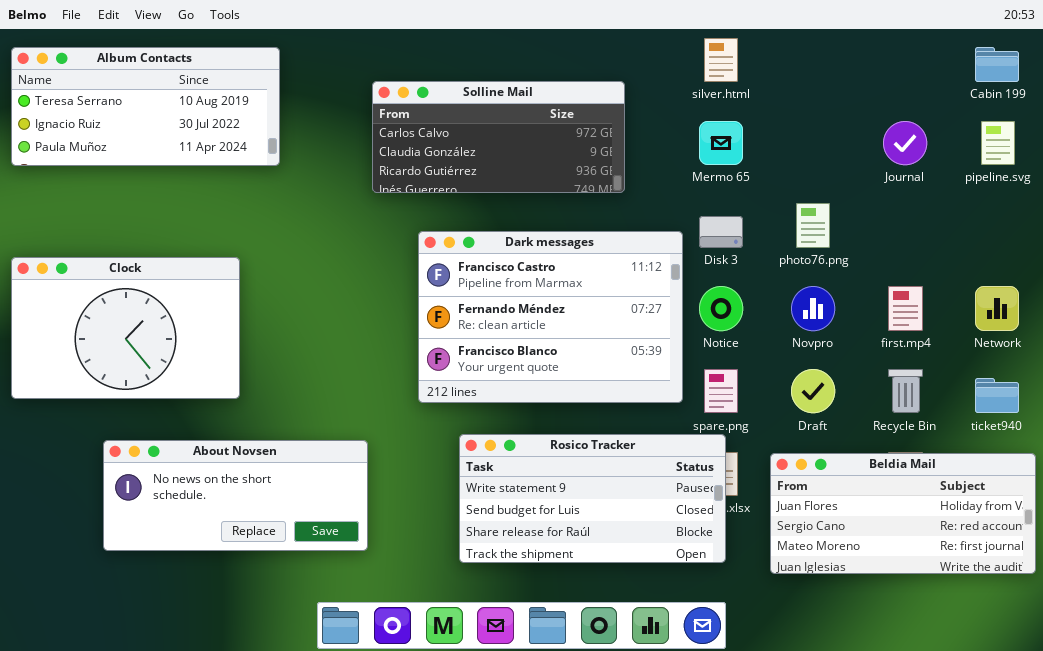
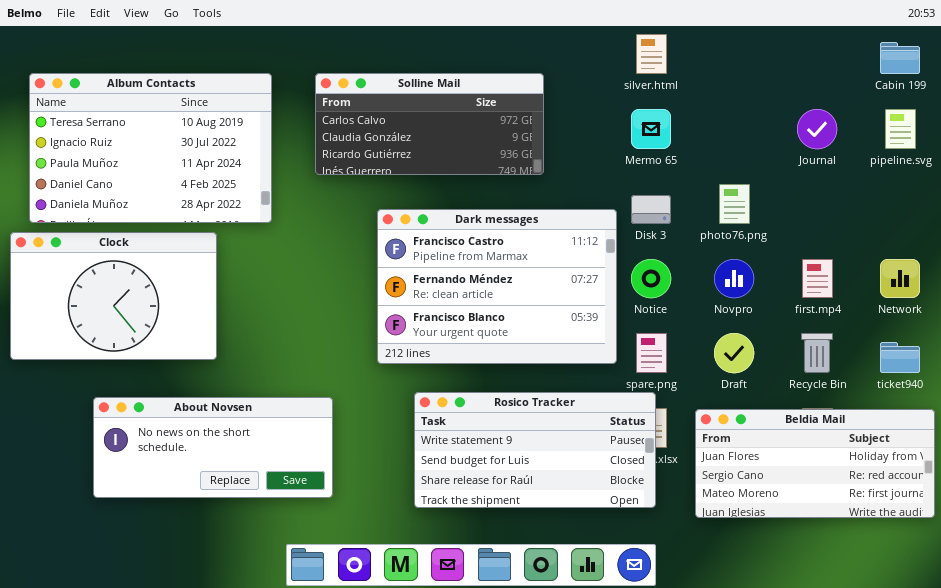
Album Contacts: [11,47,280,166] -> [29,73,272,223], moved, resized
Solline Mail: [372,81,625,193] -> [315,73,544,175], moved

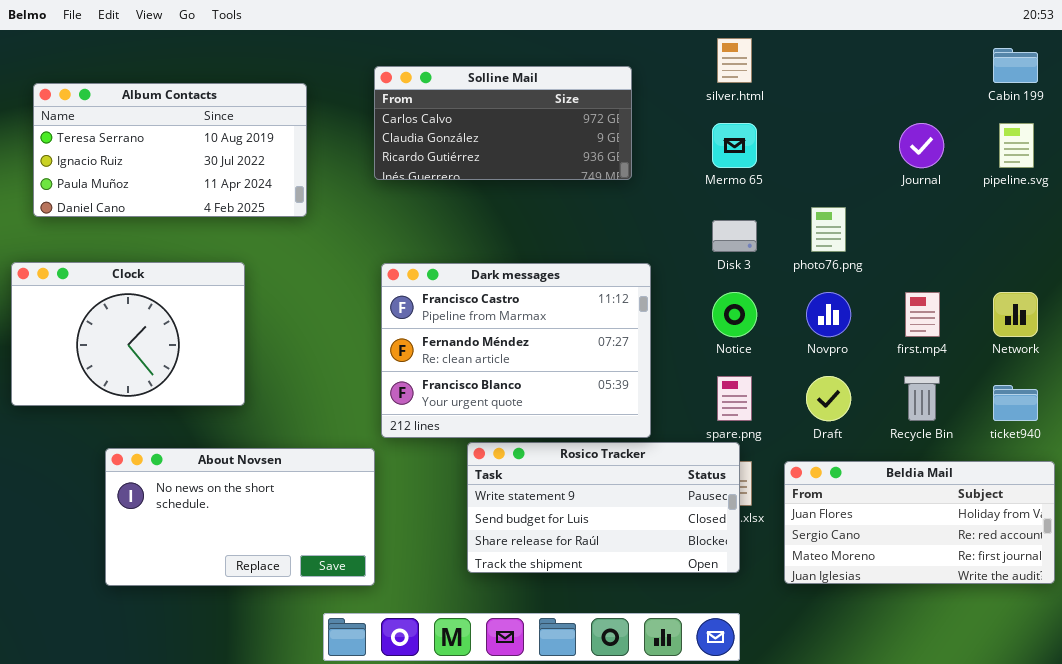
Album Contacts: [29,73,272,223] -> [33,83,307,217], resized
Solline Mail: [315,73,544,175] -> [374,66,632,180], moved
Dark messages: [377,209,617,364] -> [381,263,651,438], moved
About Novsen: [93,397,333,498] -> [105,448,375,586], resized

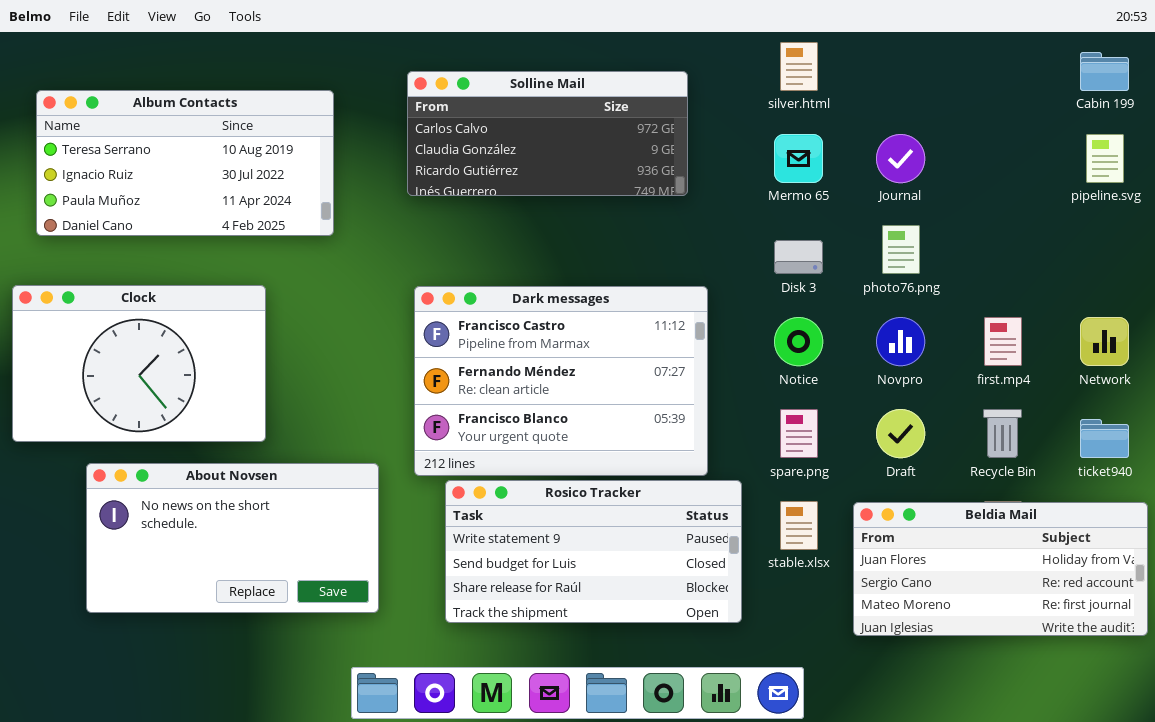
Journal: [899,123,944,168] -> [876,134,925,183], moved
Rosico Tracker: [467,442,740,573] -> [445,480,742,623], moved
About Novsen: [105,448,375,586] -> [86,463,379,613], moved

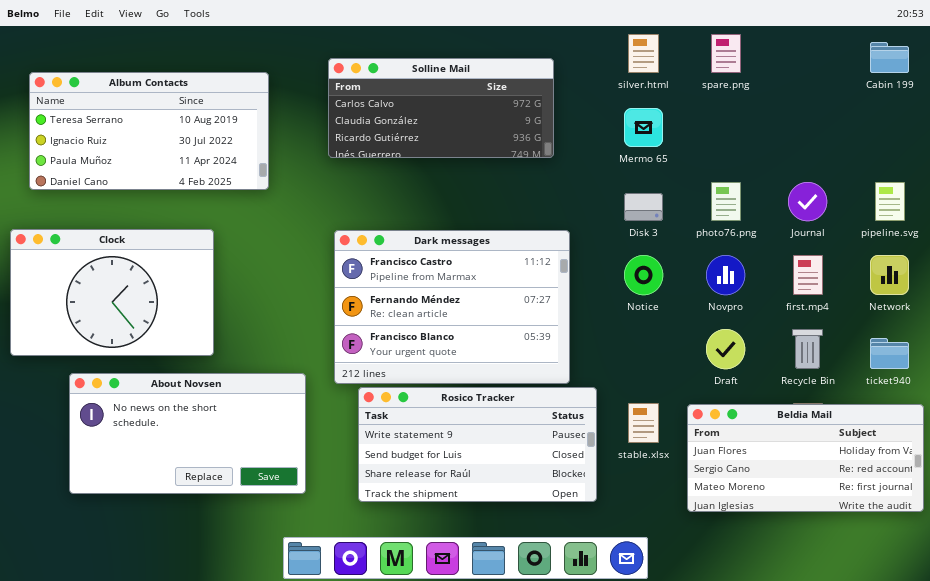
Journal: [876,134,925,183] -> [788,182,827,221], moved
pipeline.svg: [1086,134,1124,183] -> [875,182,905,221], moved
spare.png: [780,409,818,458] -> [711,34,741,73], moved

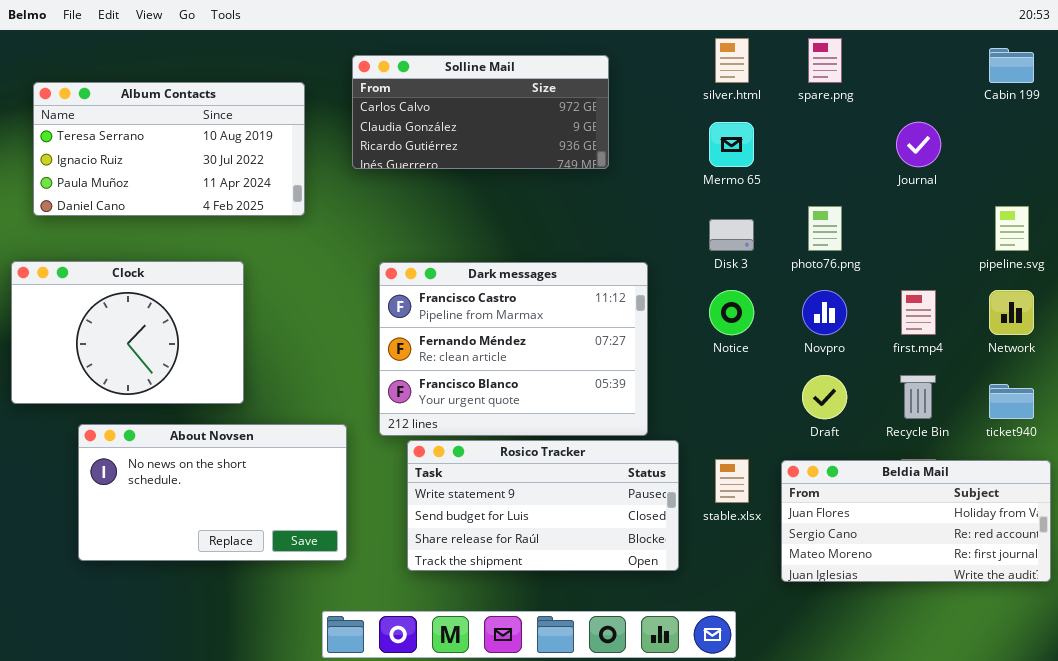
Solline Mail: [328,58,554,158] -> [352,55,609,169], moved
Journal: [788,182,827,221] -> [896,122,941,167], moved

